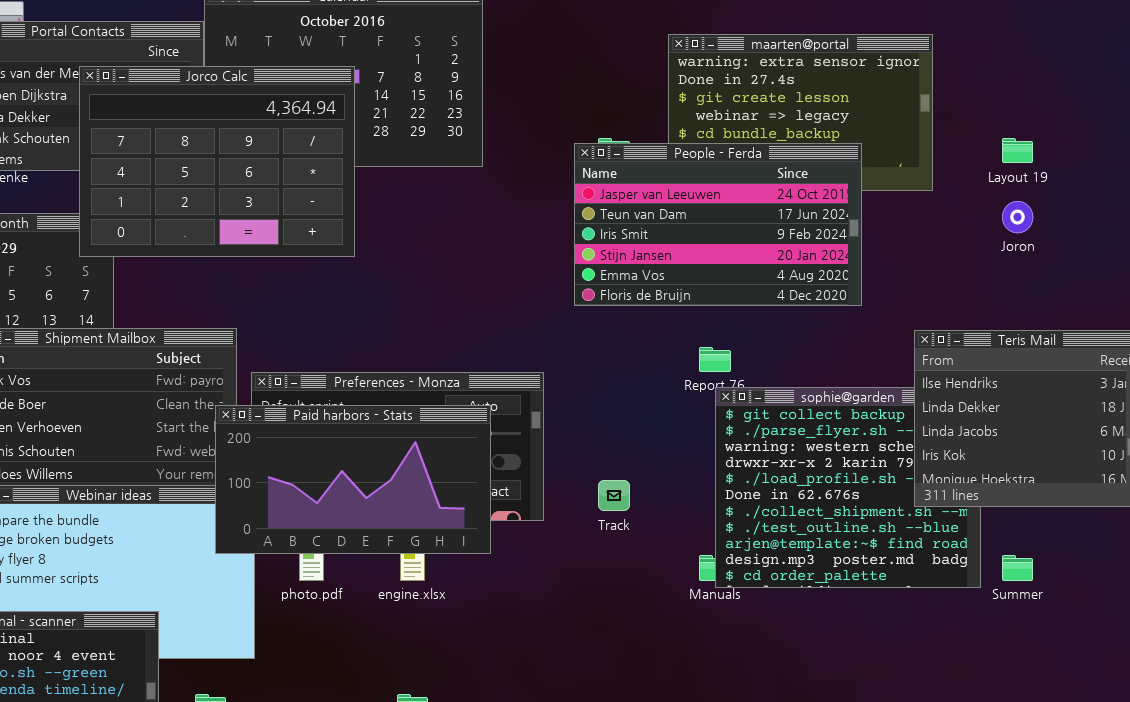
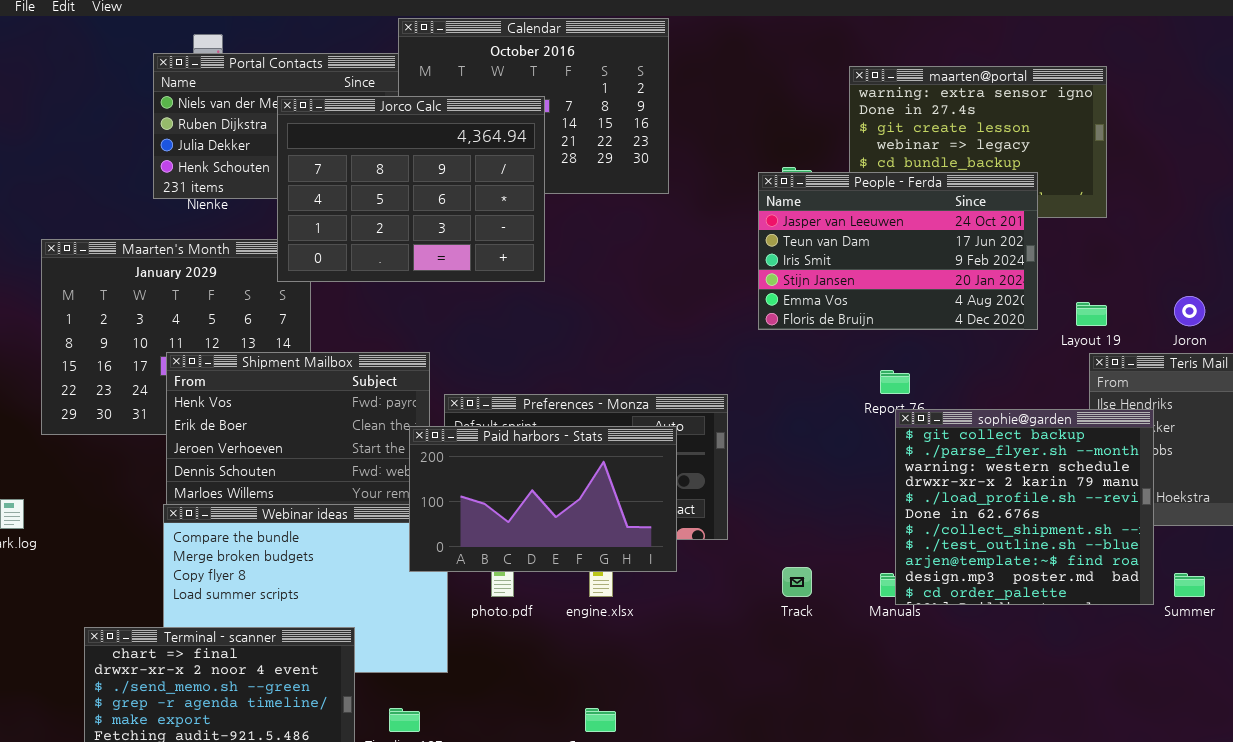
Layout 19: [1002,138,1033,163] -> [1076,302,1107,326], moved
Joron: [1002,201,1033,233] -> [1174,296,1205,326], moved
sophie@garden: [715,387,981,588] -> [895,409,1154,605], raised
Track: [598,480,630,511] -> [782,567,812,597], moved

